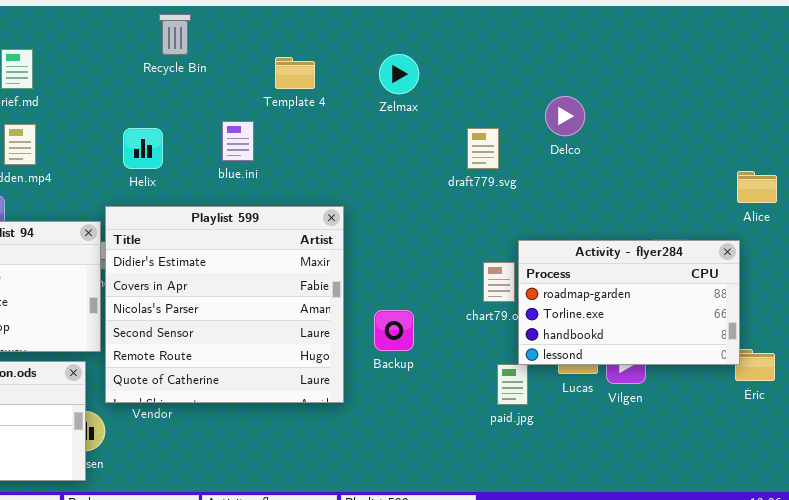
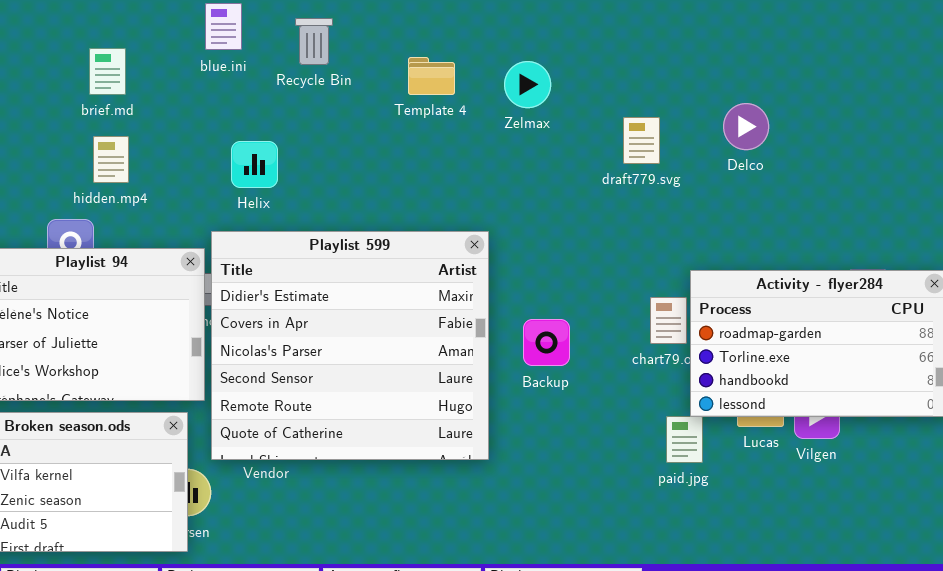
Recycle Bin: [159,14,191,55] -> [295,18,333,65], moved
Zelmax: [379,54,419,94] -> [504,61,551,108], moved
blue.ini: [222,121,254,161] -> [205,3,242,50], moved
draft779.svg: [467,128,499,169] -> [623,117,660,164], moved
Backup: [374,310,414,351] -> [523,319,570,366], moved

